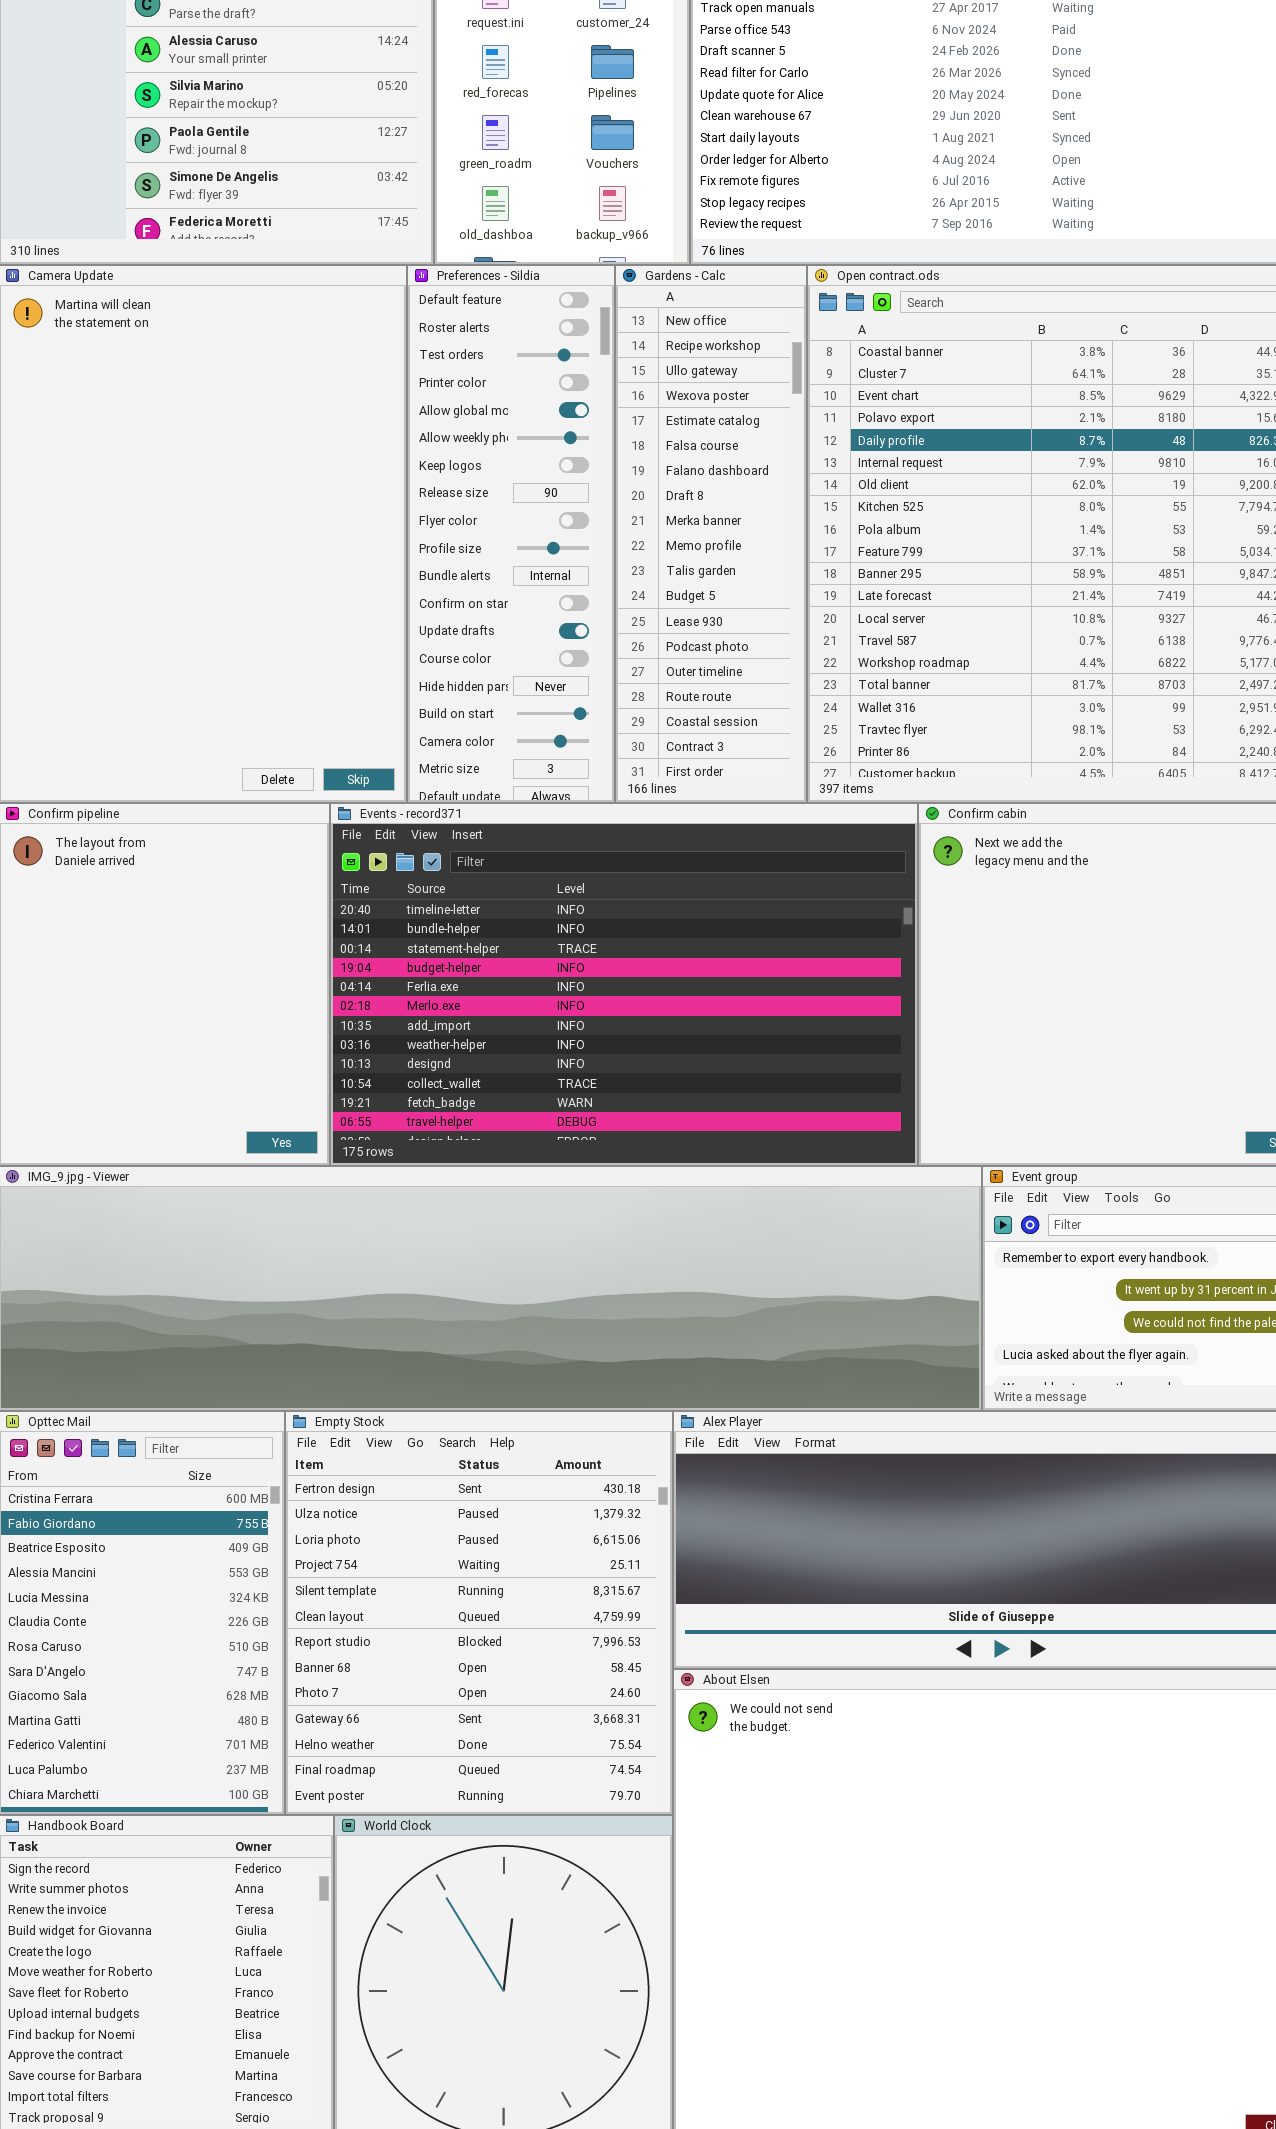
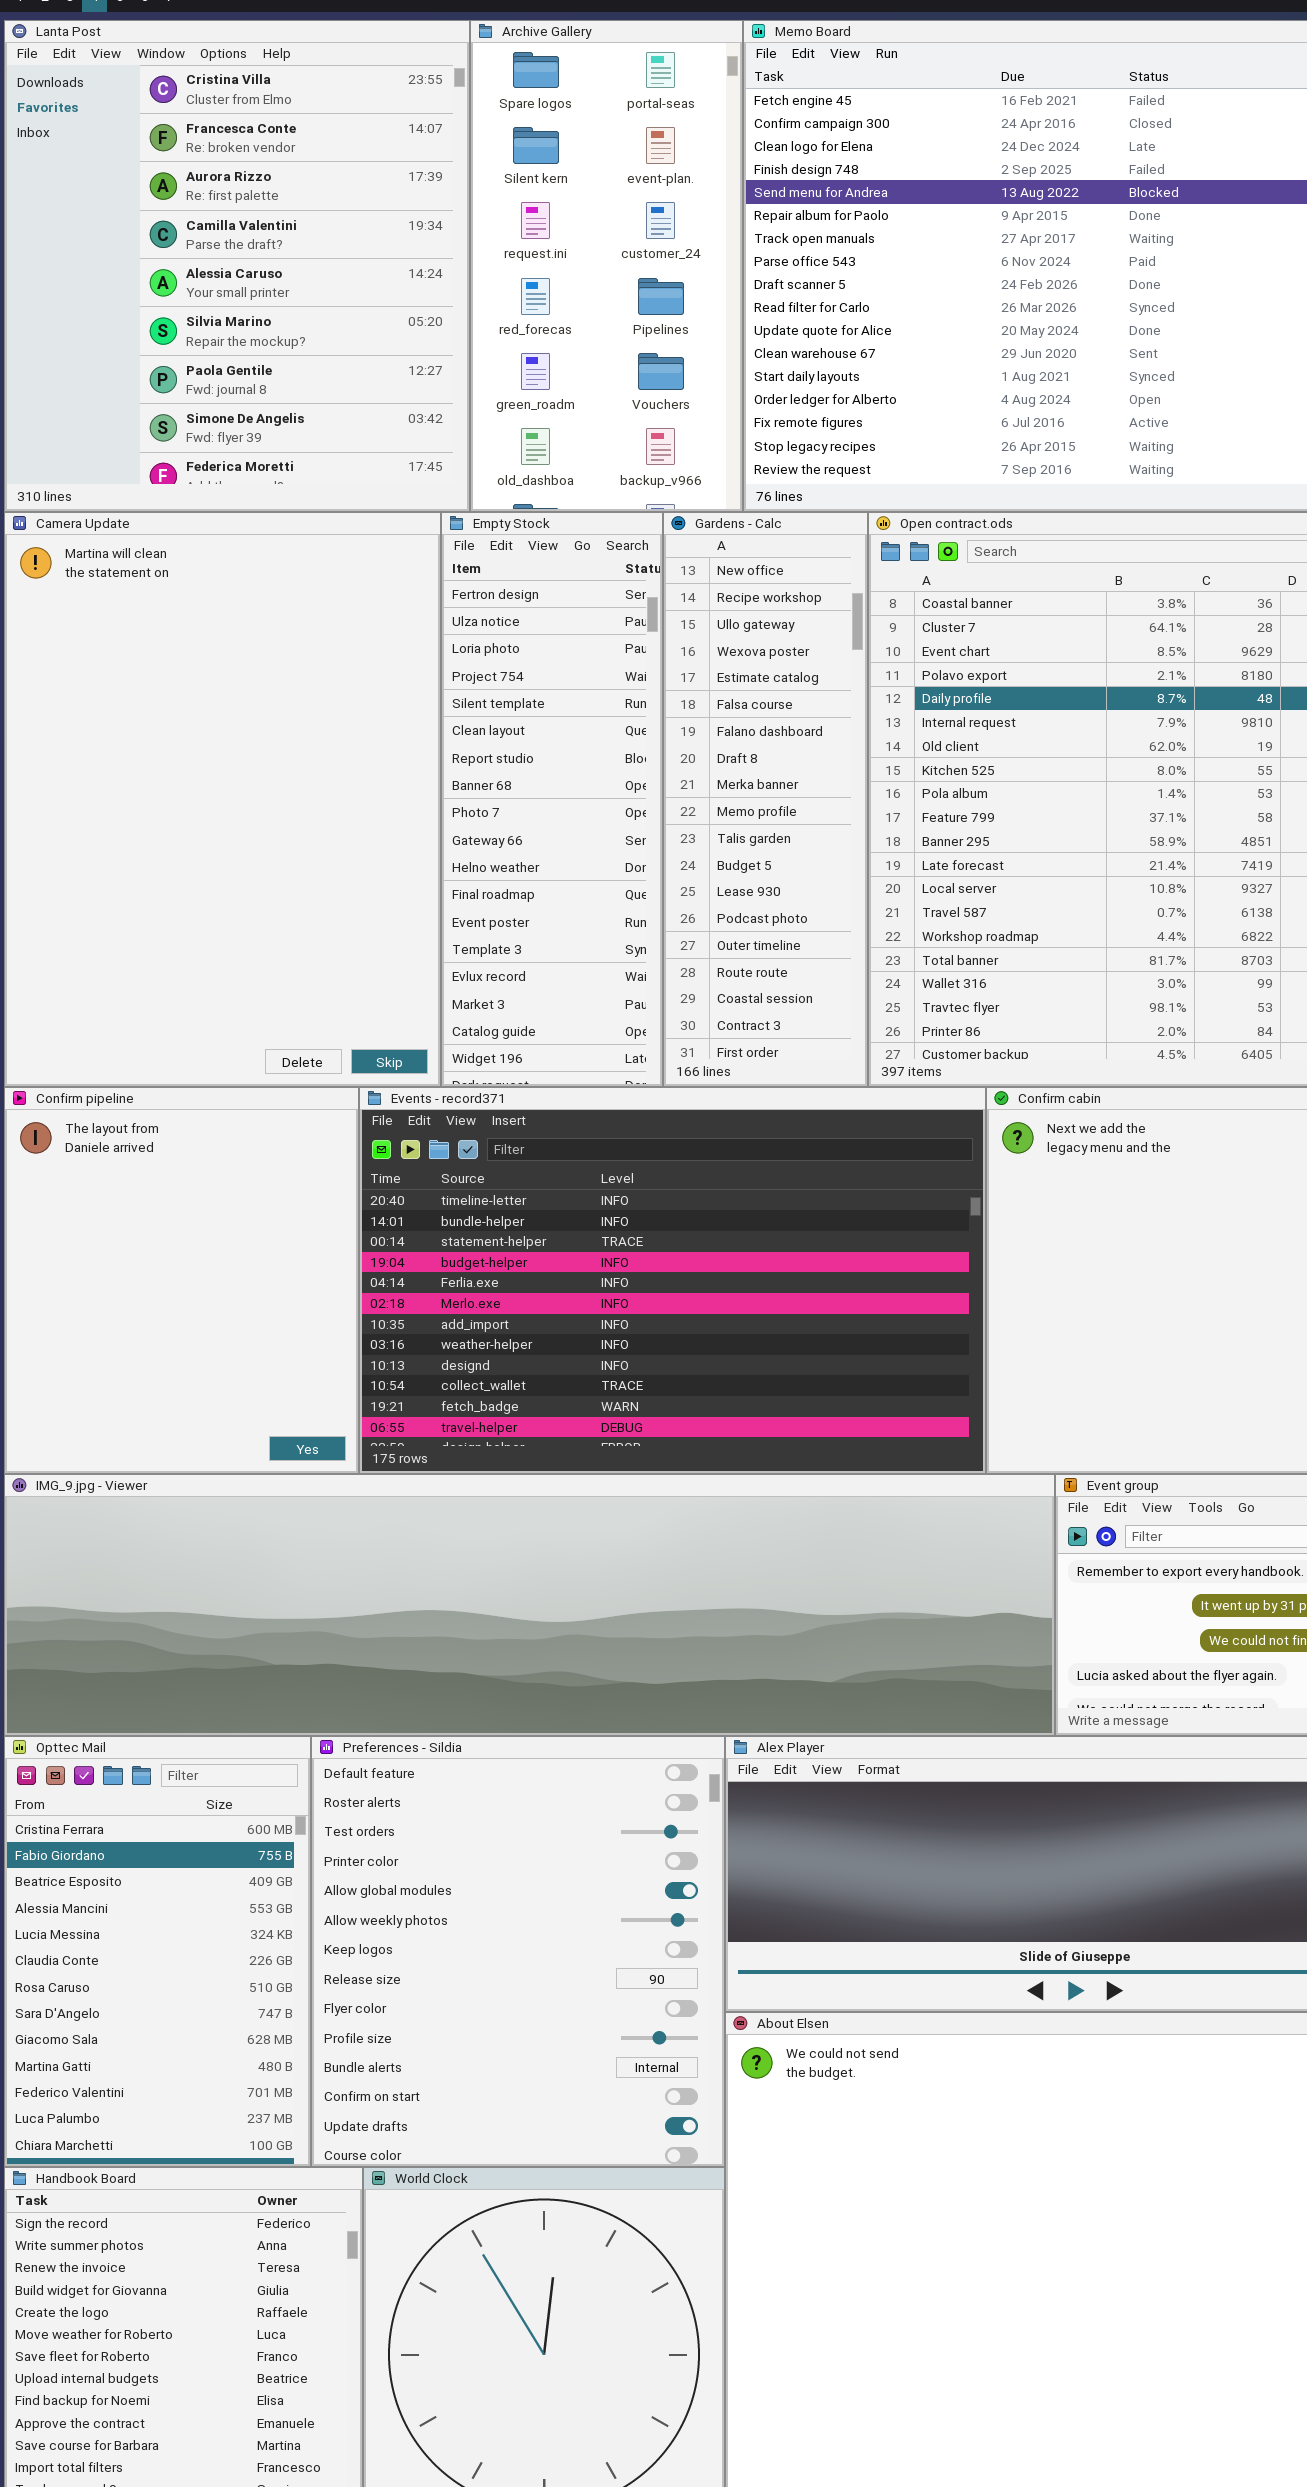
Preferences - Sildia: [407,265,615,803] -> [311,1736,725,2167], moved, resized
Empty Stock: [285,1411,673,1815] -> [441,512,663,1087], moved, resized

